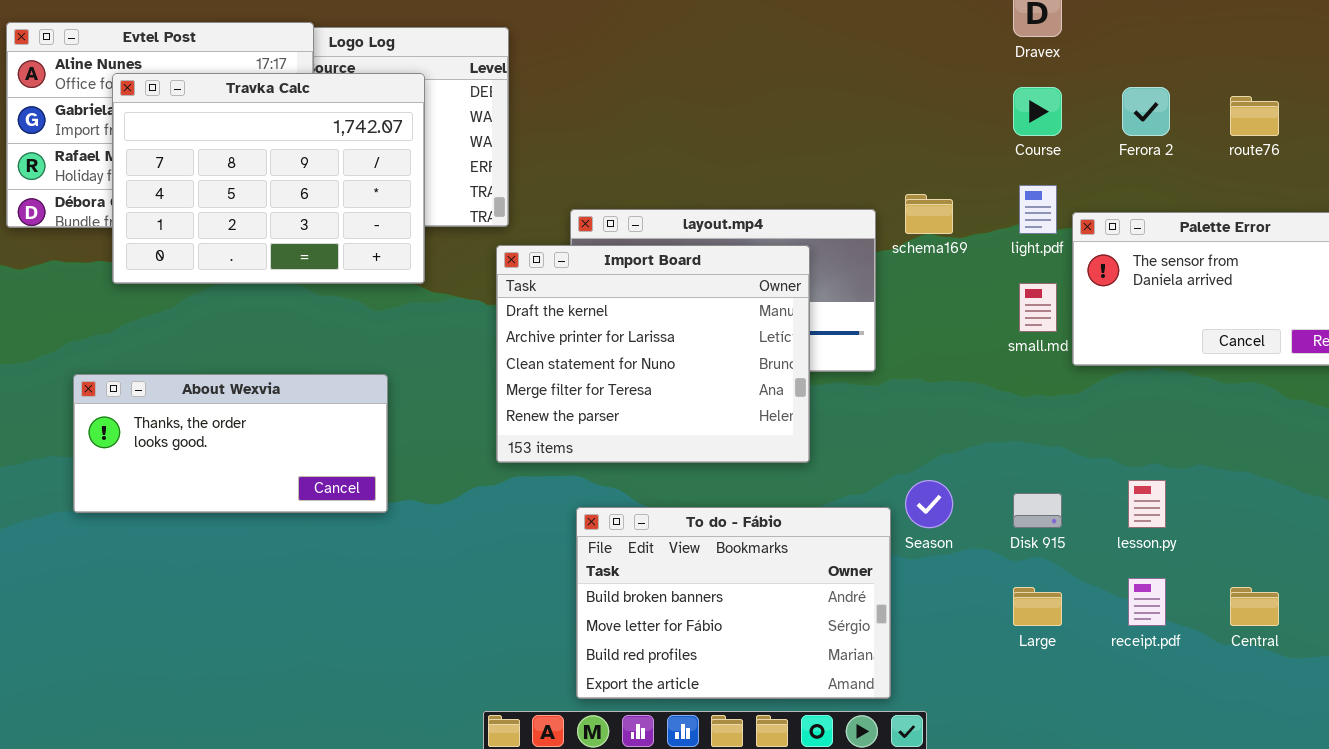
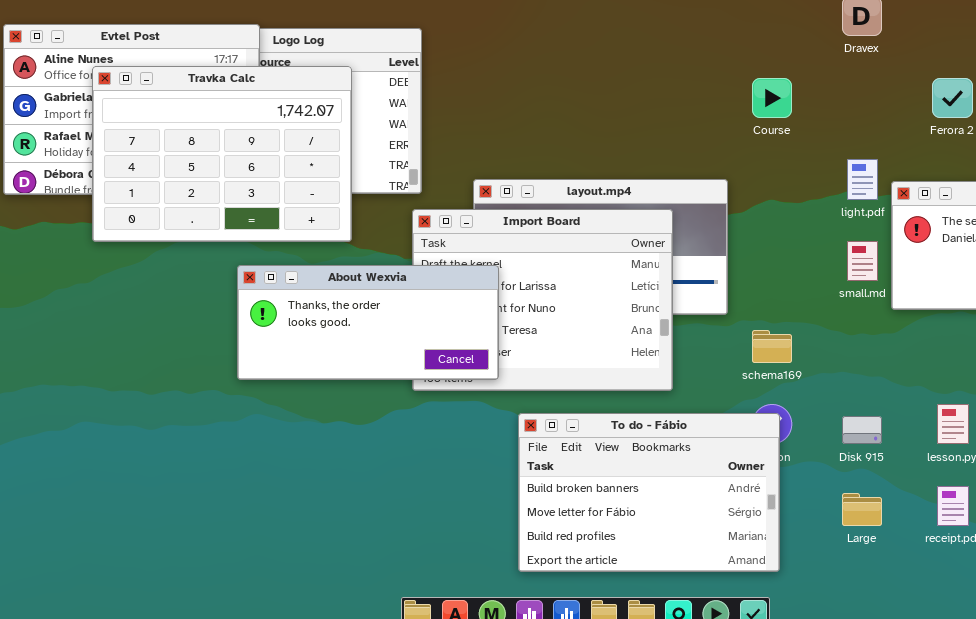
Course: [1013,87,1062,136] -> [752,78,792,118], moved
schema169: [905,194,953,234] -> [752,330,792,363], moved
About Wexvia: [73,374,388,513] -> [237,265,499,380], moved
To do - Fábio: [576,507,891,699] -> [518,413,780,572], moved

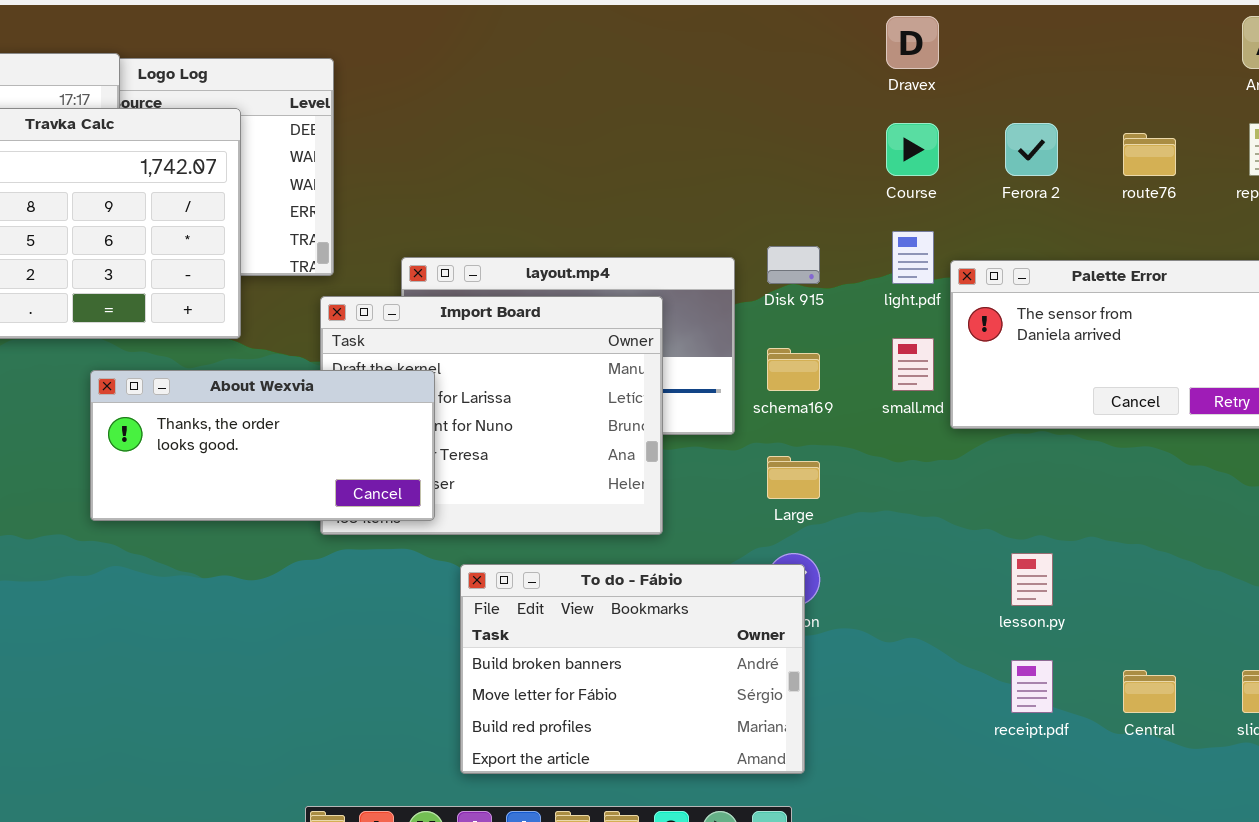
Course: [752,78,792,118] -> [886,123,939,176], moved
schema169: [752,330,792,363] -> [767,348,820,391], moved
Disk 915: [842,416,882,444] -> [767,246,820,284], moved
Large: [842,493,882,526] -> [767,456,820,499], moved

